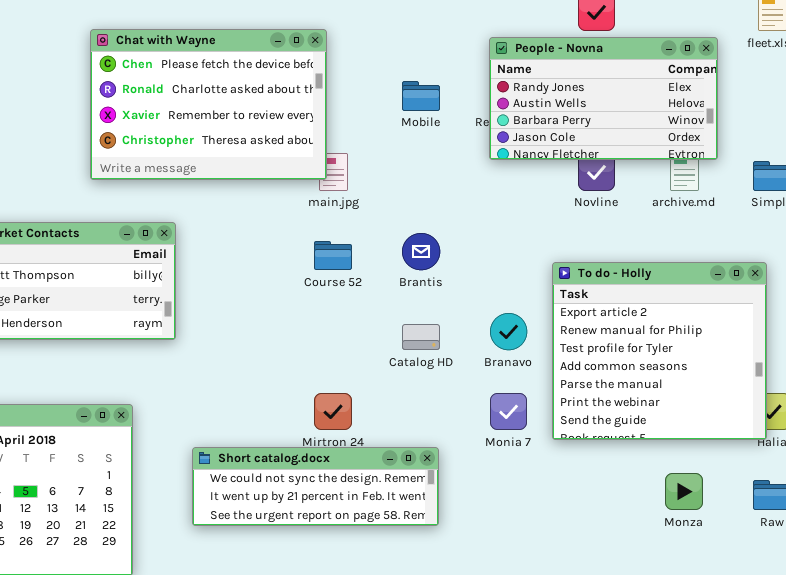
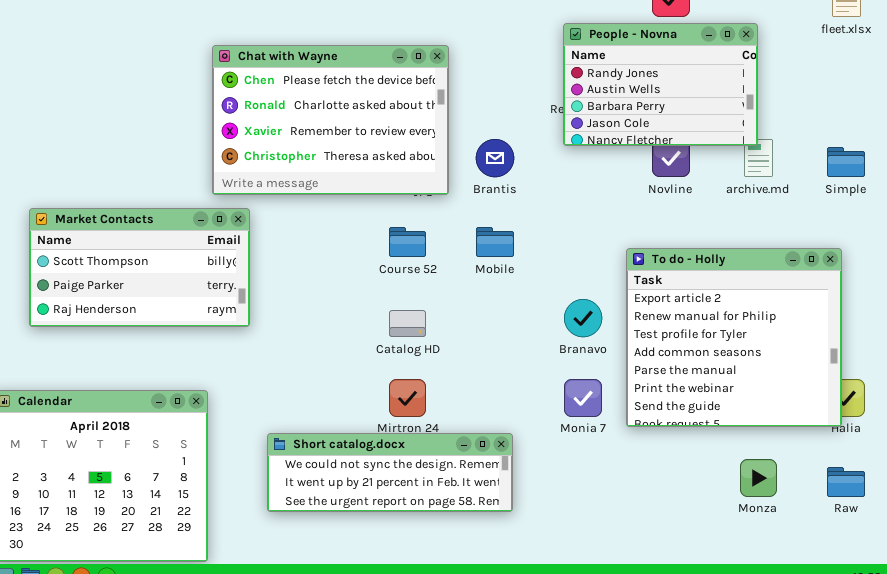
Chat with Wayne: [90,29,327,180] -> [212,45,449,195], moved
People - Novna: [489,37,718,160] -> [563,23,758,146], resized
Mobile: [402,81,440,111] -> [476,227,514,257], moved
Brantis: [402,233,440,270] -> [476,139,514,177], moved
Catalog HD: [402,324,440,350] -> [389,310,426,337], moved

